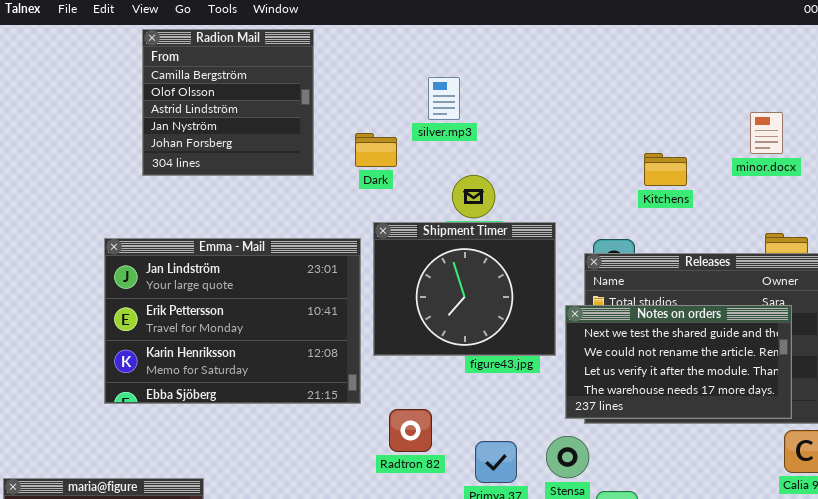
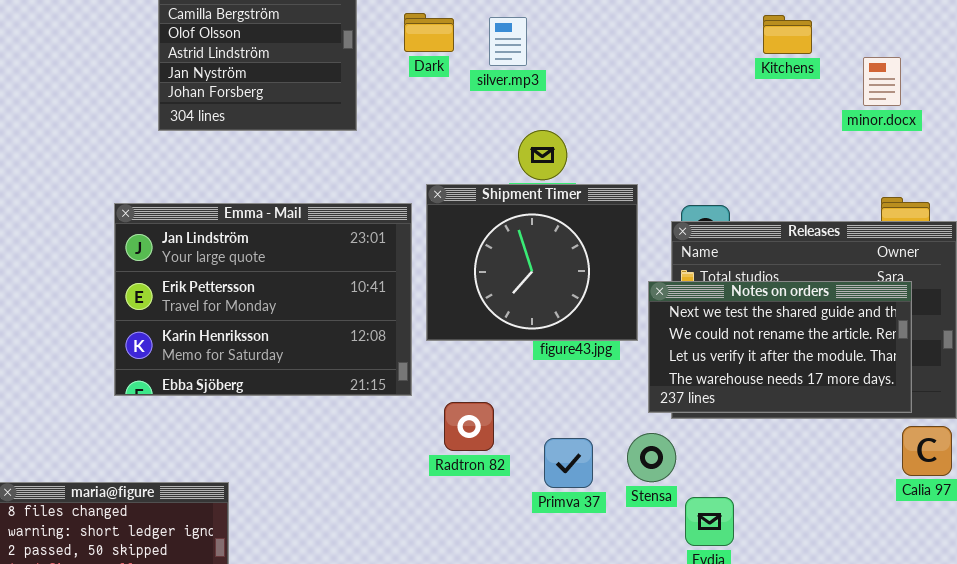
Dark: [355,133,397,167] -> [404,13,454,52], moved
Kitchens: [644,153,687,186] -> [763,15,812,54], moved

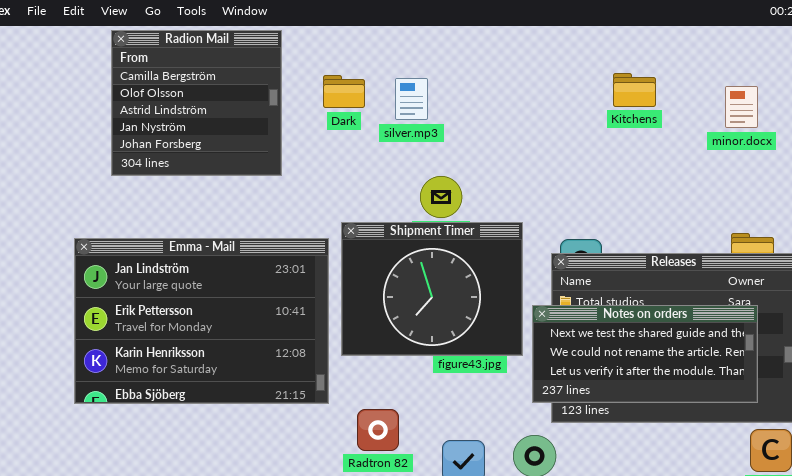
Kitchens: [763,15,812,54] -> [613,73,656,107], moved
minor.docx: [863,57,901,106] -> [725,86,758,128], moved
Notes on orders: [648,281,912,413] -> [532,305,758,403], resized

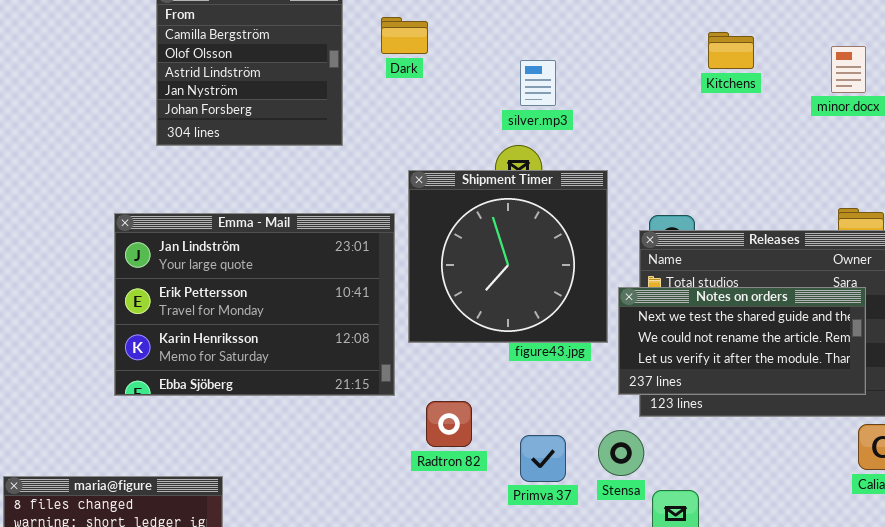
Dark: [323,75,365,108] -> [381,17,428,54], moved
silver.mp3: [395,78,428,120] -> [520,60,556,106], moved
Shipment Timer: [341,222,523,356] -> [408,170,608,343], resized

